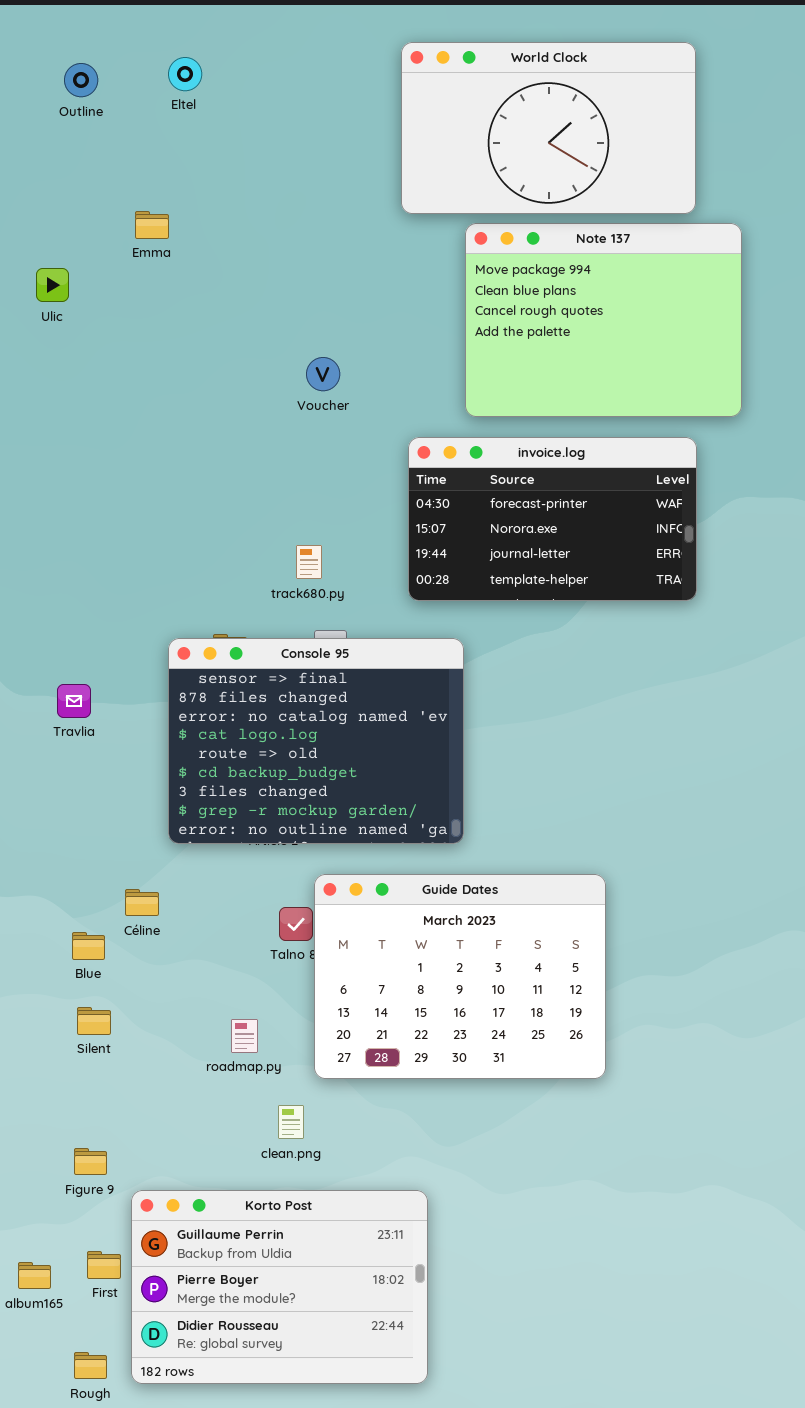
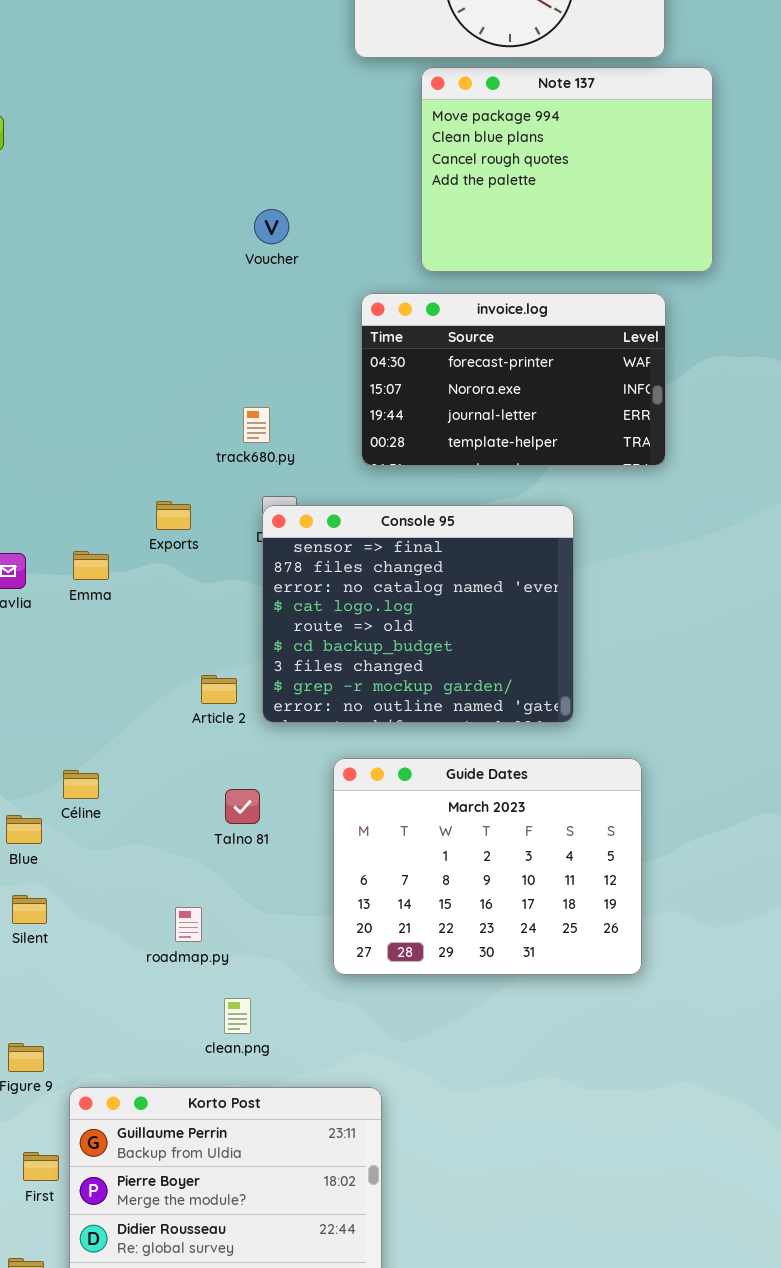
Emma: [135,211,169,239] -> [73,551,109,580], moved
Console 95: [168,638,464,844] -> [262,505,574,723], moved
Guide Dates: [314,874,606,1079] -> [333,758,642,975], moved

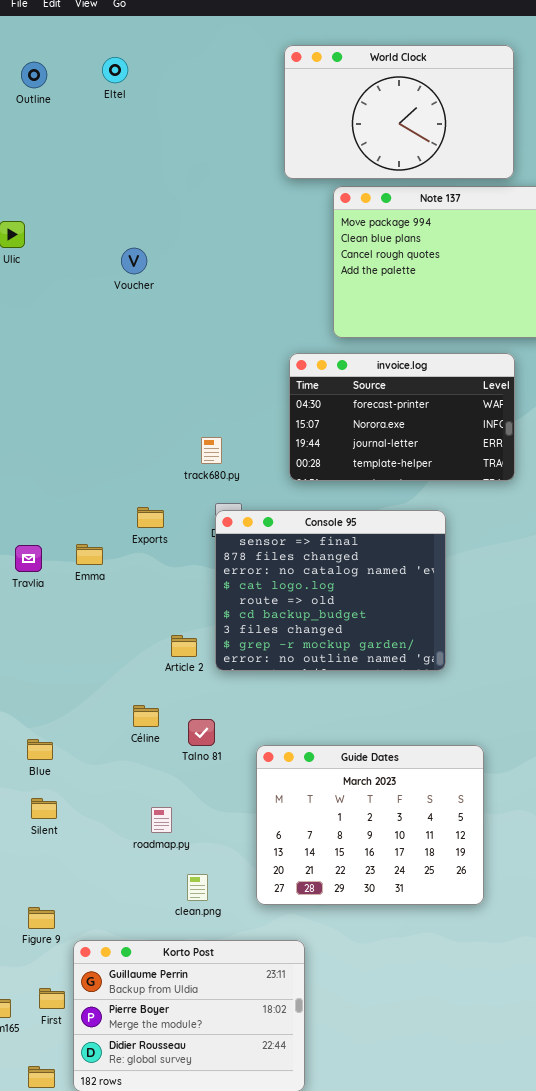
Voucher: [254,209,289,244] -> [121,248,147,274], moved
Guide Dates: [333,758,642,975] -> [256,745,484,905], moved
Céline: [63,770,99,799] -> [133,705,159,727], moved

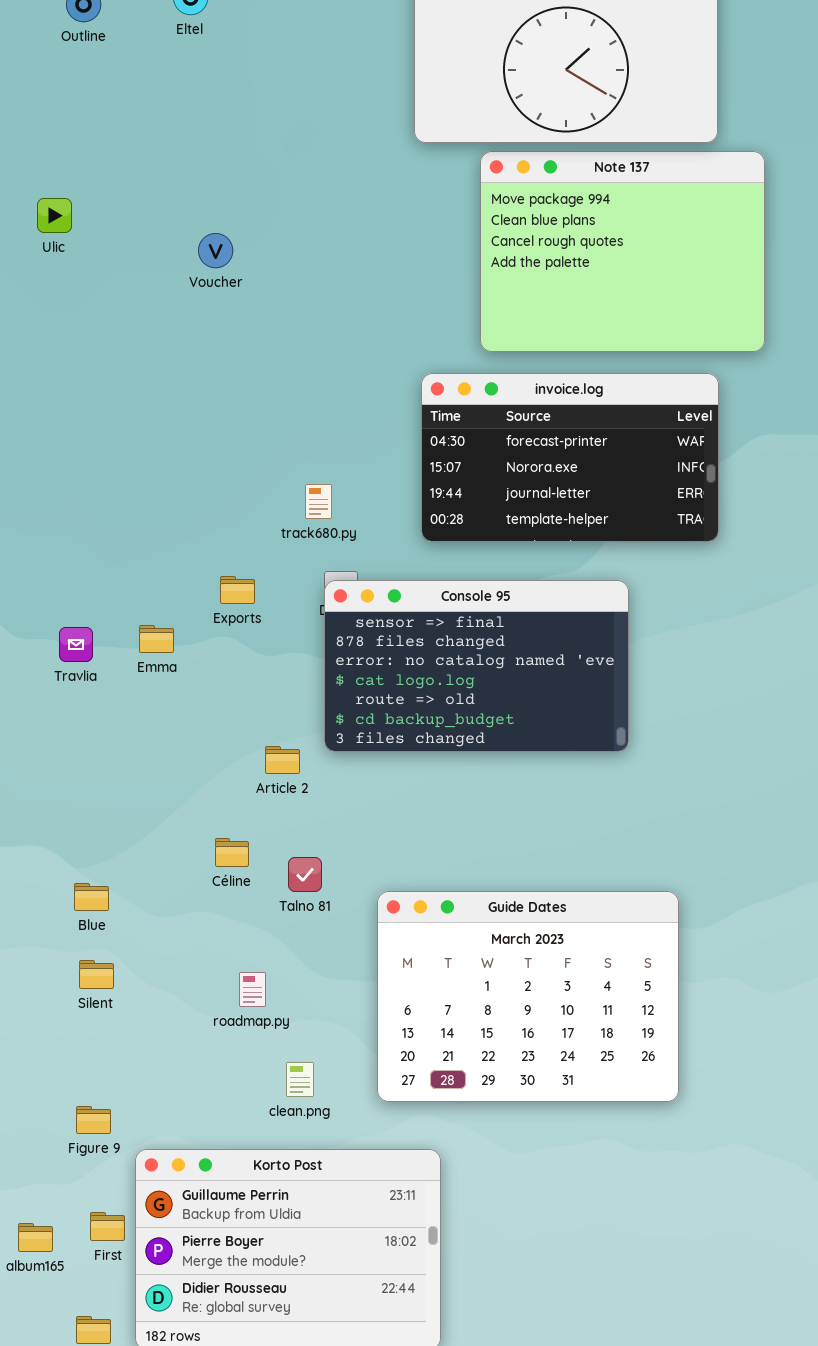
Console 95: [215,510,446,671] -> [324,580,629,752], resized

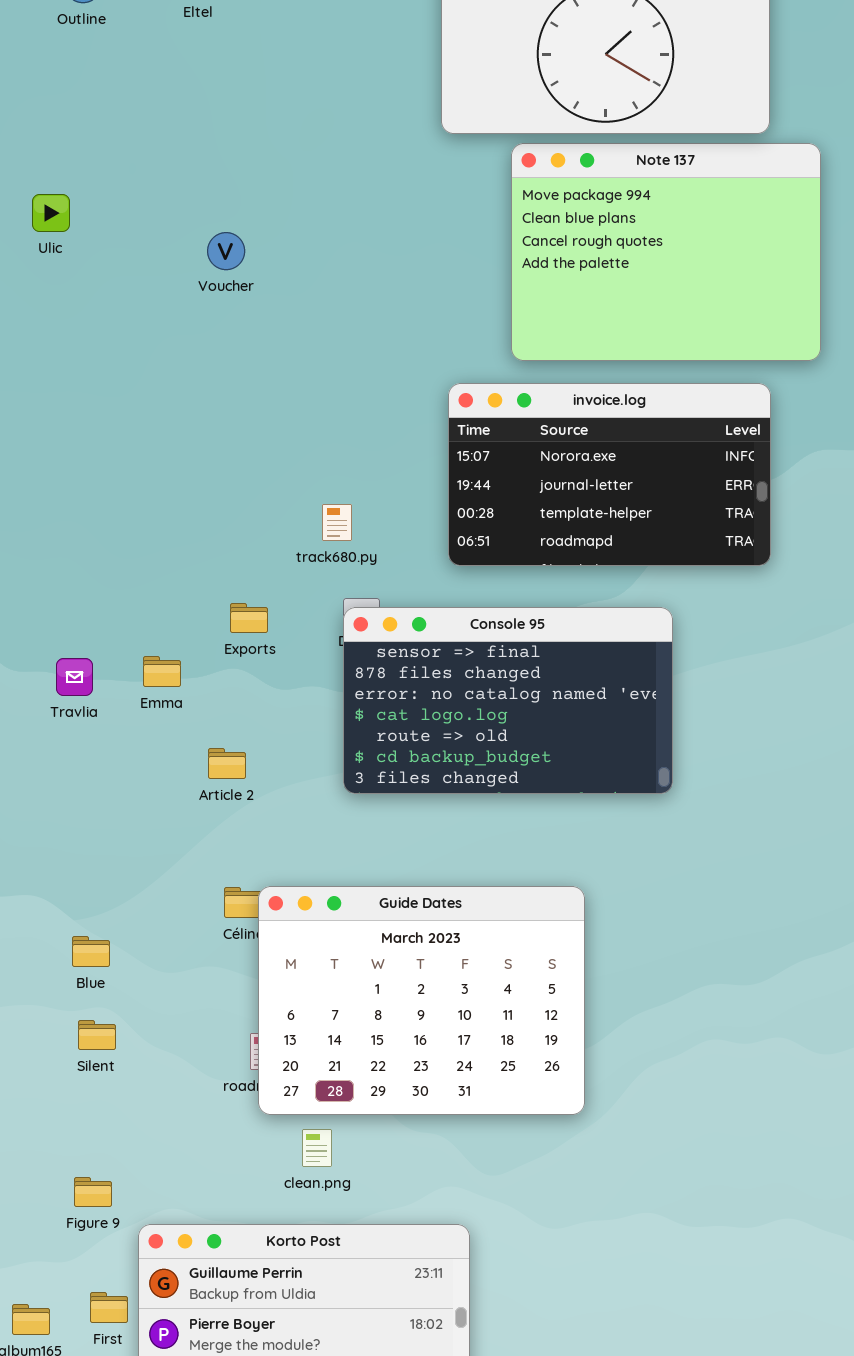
invoice.log: [421,373,719,542] -> [448,383,771,566], scrolled down 1 row
Article 2: [265,746,300,774] -> [208,748,246,779], moved
Guide Dates: [377,891,679,1102] -> [258,886,585,1115], moved

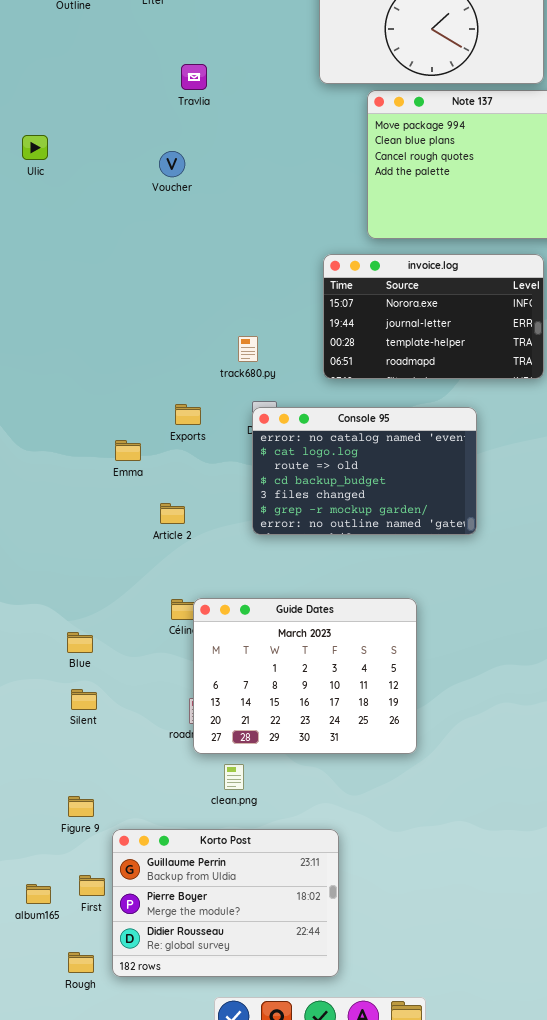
Ulic: [32,194,70,232] -> [22,135,48,160], moved
Console 95: [343,607,673,794] -> [252,407,477,535], scrolled down 2 rows
Travlia: [56,658,93,696] -> [181,64,207,90], moved

